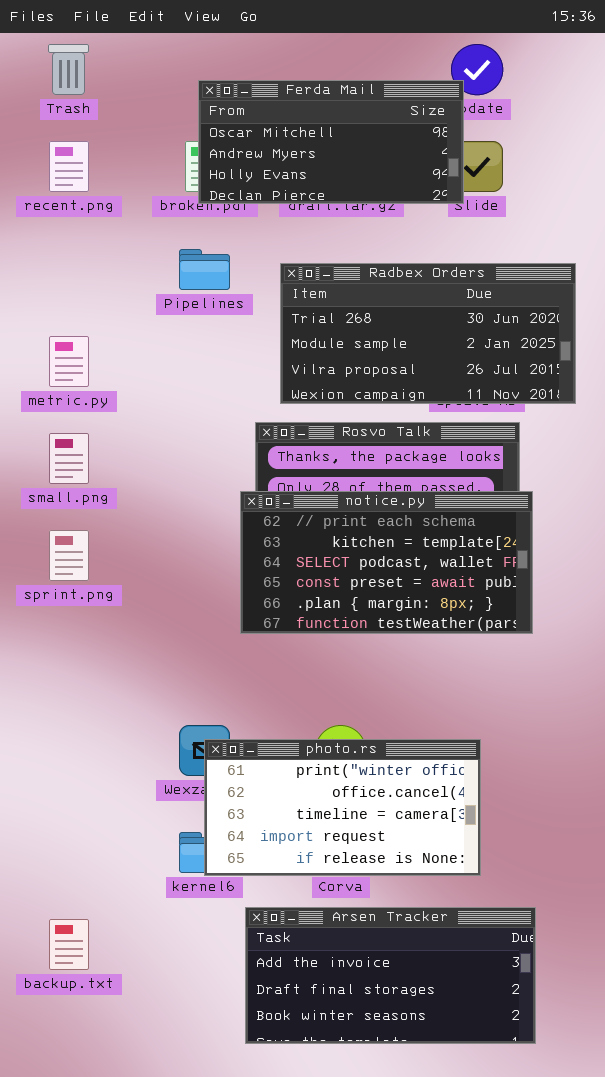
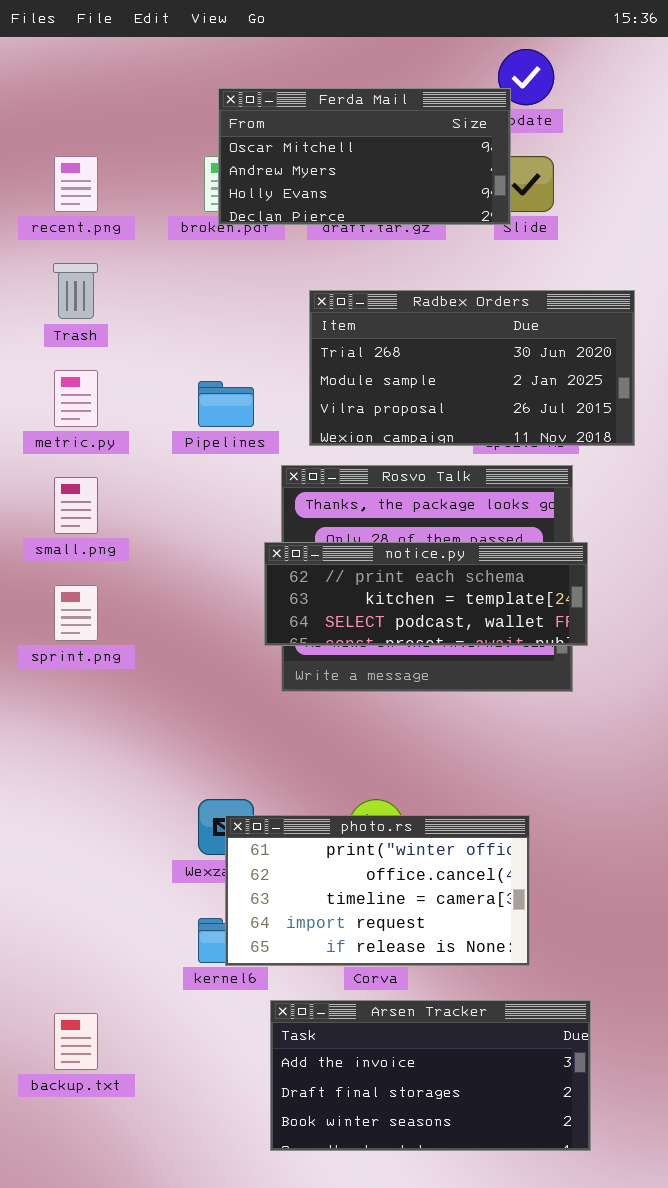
Trash: [48,44,89,95] -> [53,263,98,319], moved
Pipelines: [179,249,230,290] -> [198,381,254,427], moved
notice.py: [240,491,533,634] -> [264,542,588,646], resized

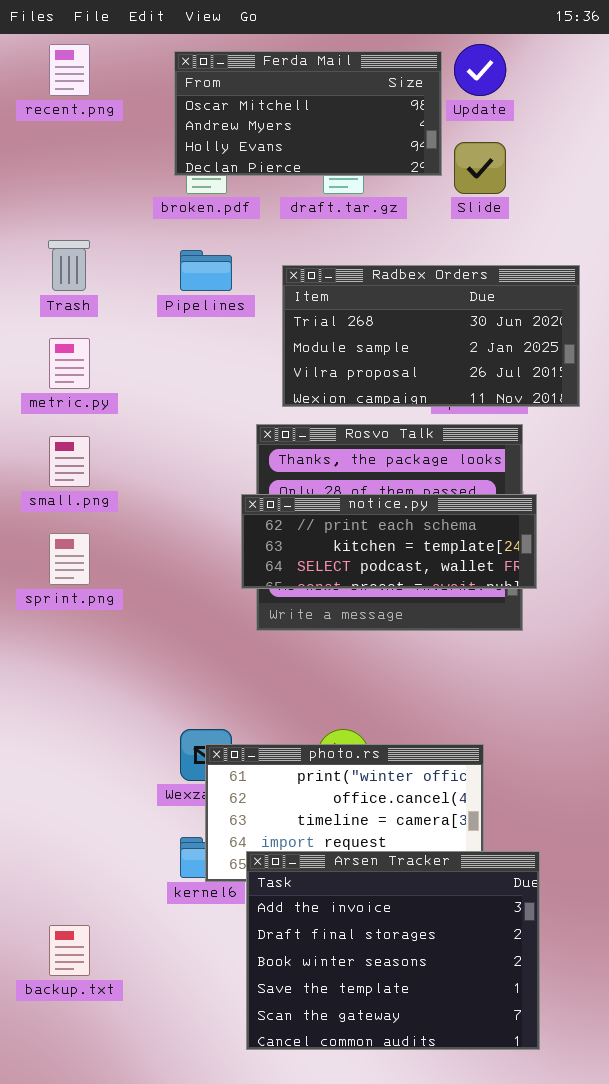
Ferda Mail: [218,88,511,225] -> [174,51,442,176], moved
recent.png: [54,156,98,212] -> [49,44,90,96], moved
Pipelines: [198,381,254,427] -> [180,250,232,291], moved
Arsen Tracker: [270,1000,591,1151] -> [246,851,540,1050], resized

